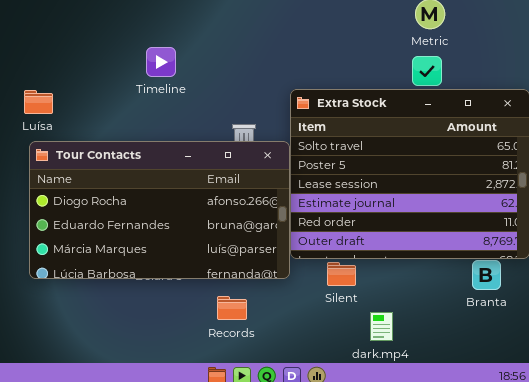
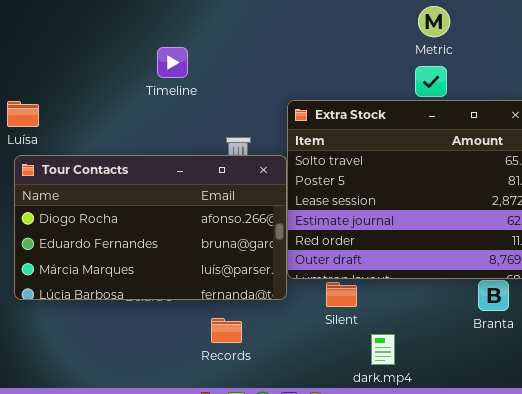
Timeline: [146,47,176,77] -> [157,47,188,78], moved

